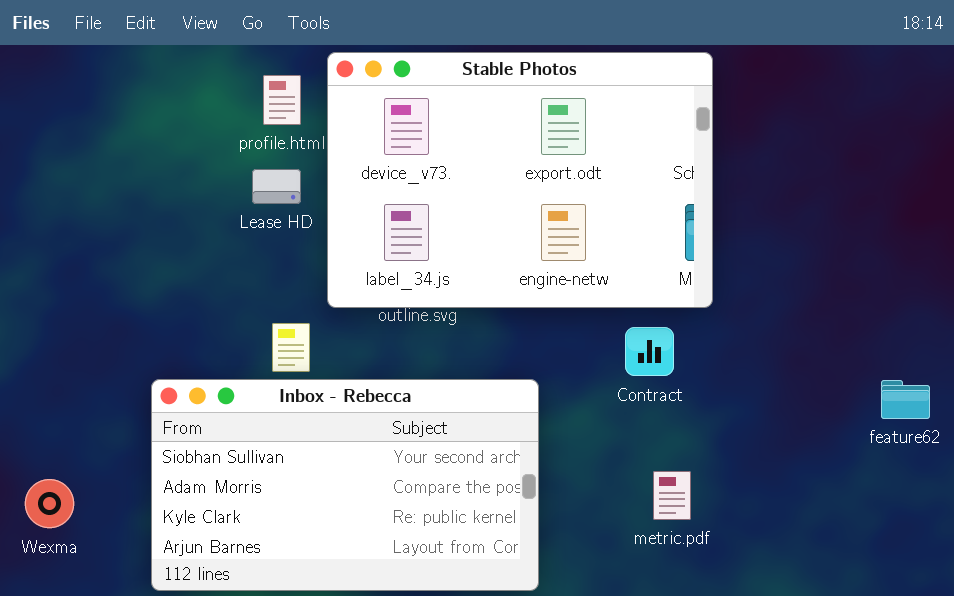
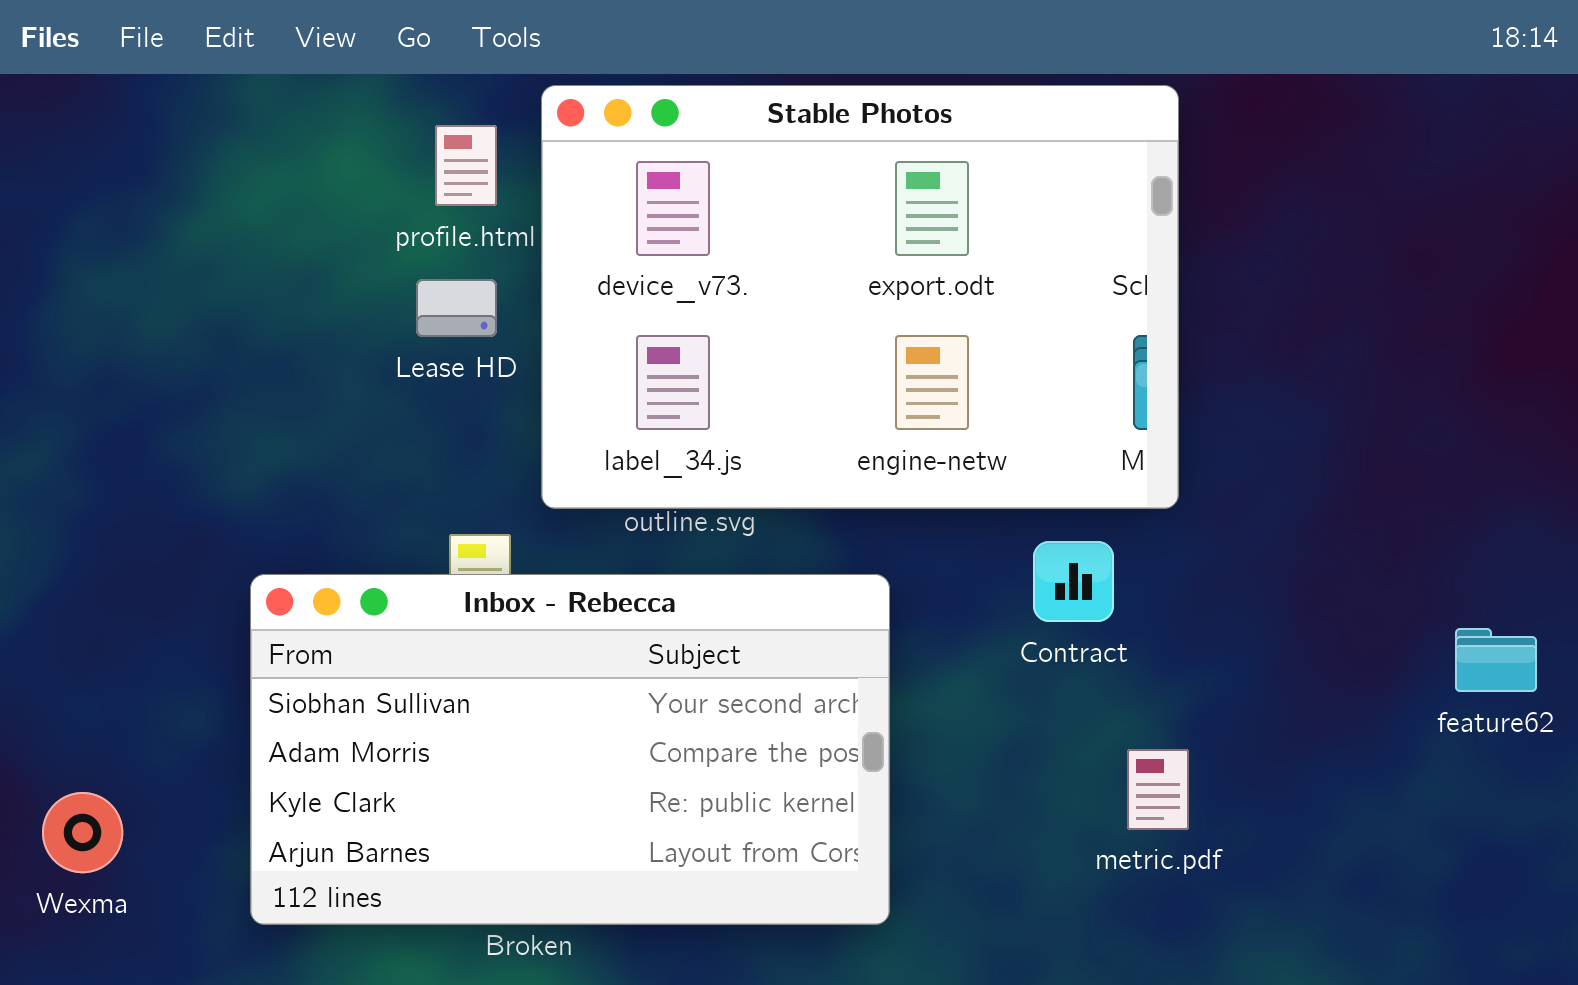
Inbox - Rebecca: [151,379,539,591] -> [250,574,890,925], moved
metric.pdf: [653,471,691,520] -> [1127,749,1189,830], moved

